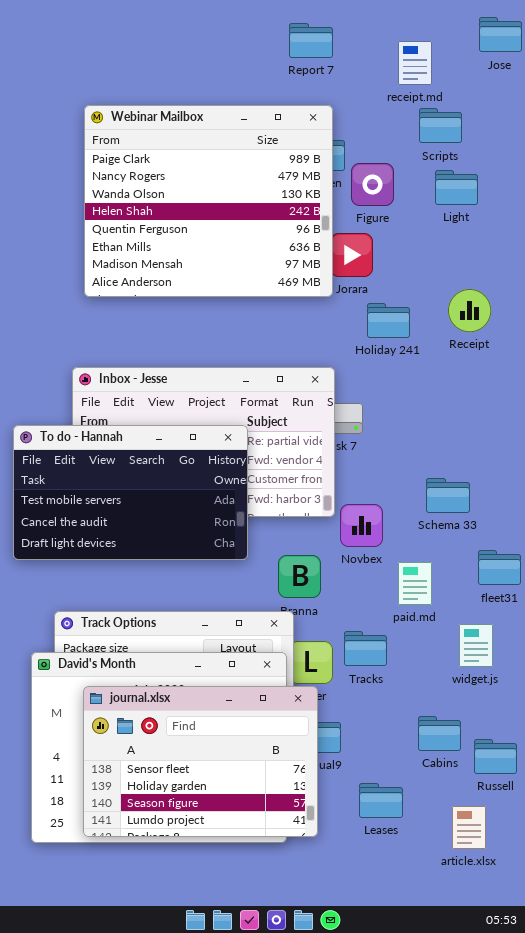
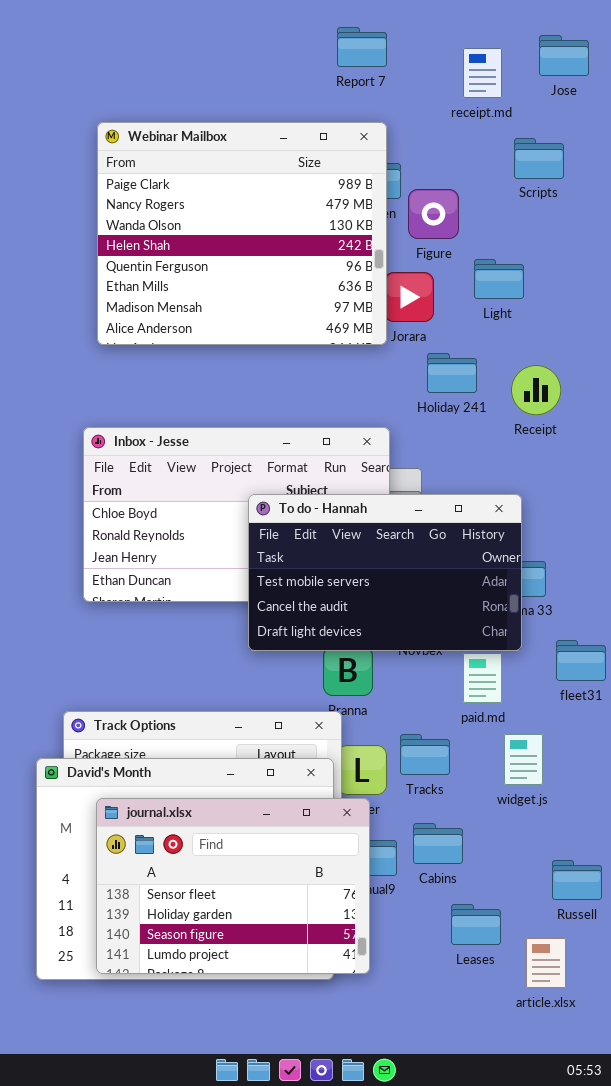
Jose: [479,17,522,52] -> [539,35,589,76], moved
Scripts: [419,108,462,143] -> [514,138,564,179], moved
Light: [435,170,478,205] -> [474,259,524,299], moved
Receipt: [448,289,491,332] -> [511,365,561,415], moved
To do - Hannah: [13,425,248,560] -> [248,494,522,651], moved
widget.js: [459,624,493,667] -> [504,734,543,785], moved
Cabins: [418,716,461,751] -> [413,823,463,864], moved
Leases: [359,783,403,818] -> [451,904,501,945], moved

